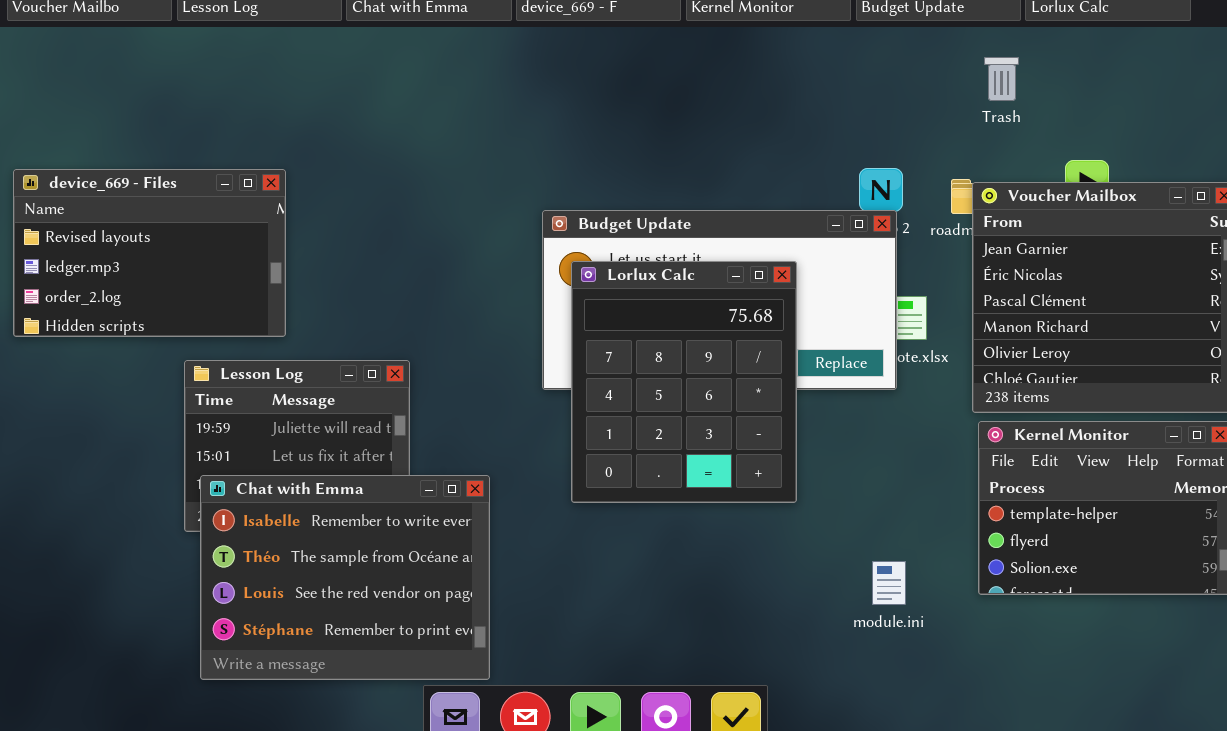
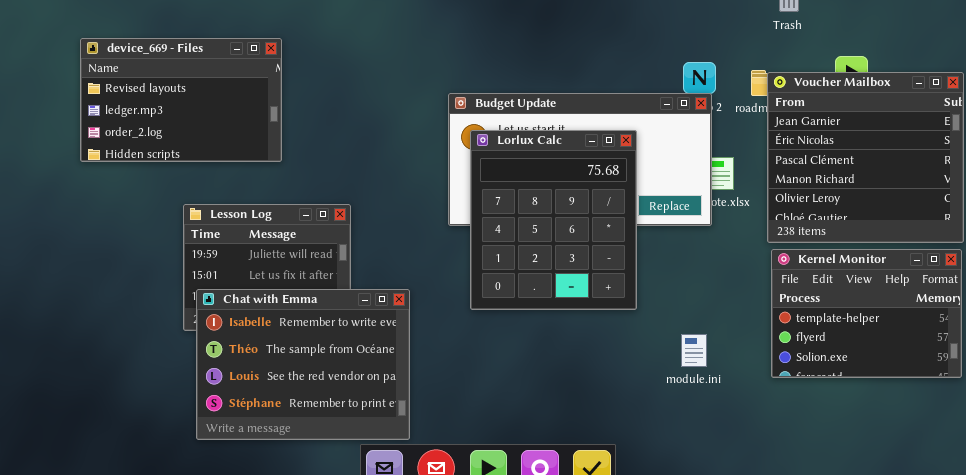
device_669 - Files: [13,169,286,337] -> [80,38,282,162], moved
module.ini: [872,561,906,605] -> [681,334,707,367], moved

